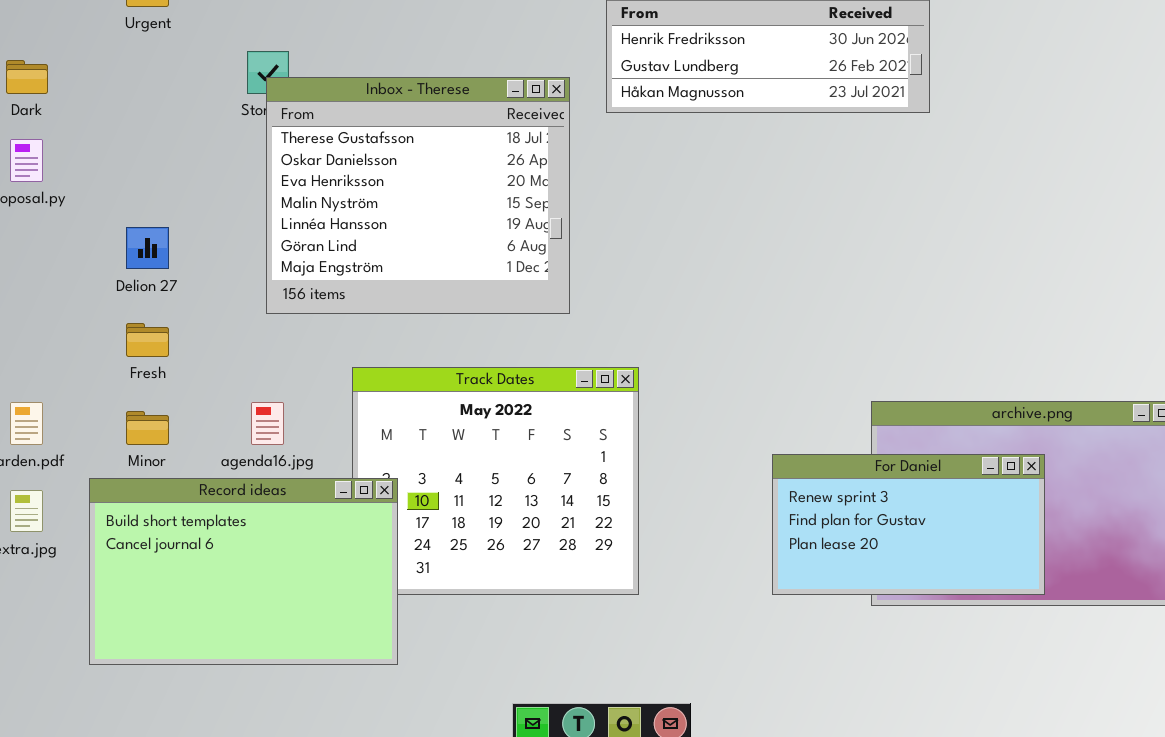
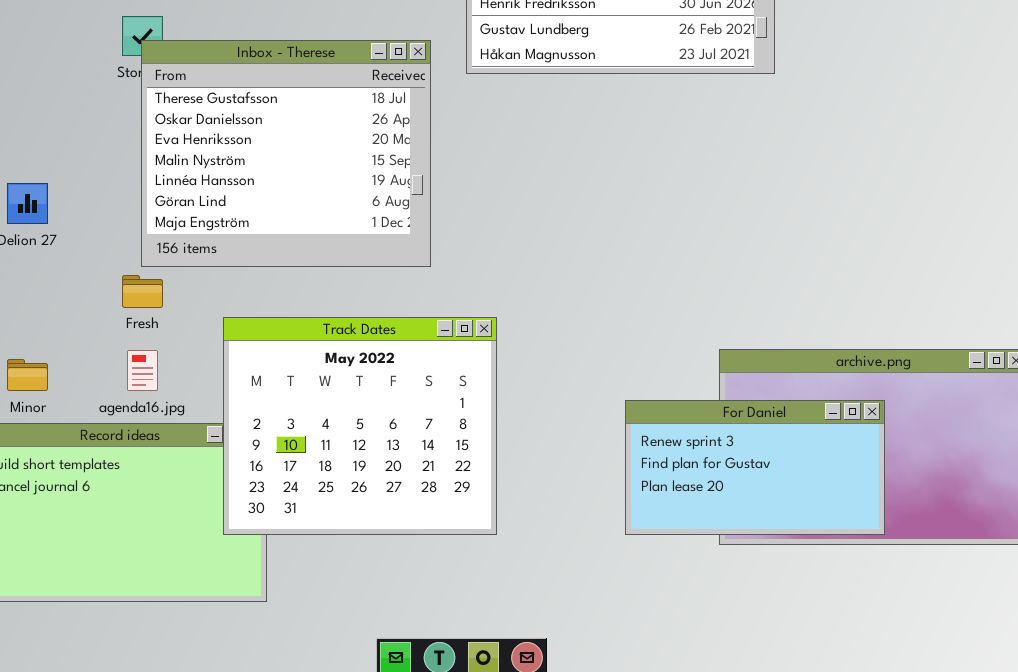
Fresh: [126,323,169,357] -> [122,275,163,308], moved
Track Dates: [352,367,639,595] -> [223,317,497,535], raised

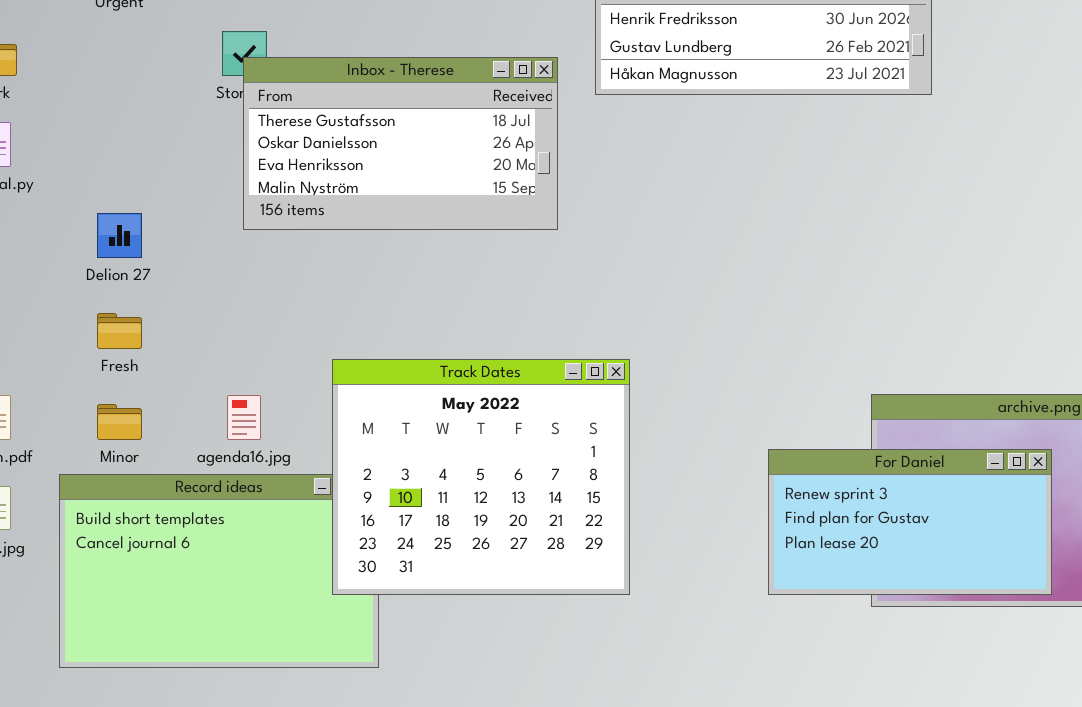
Inbox - Therese: [141,40,431,267] -> [243,57,558,230], resized
Fresh: [122,275,163,308] -> [97,313,142,349], moved

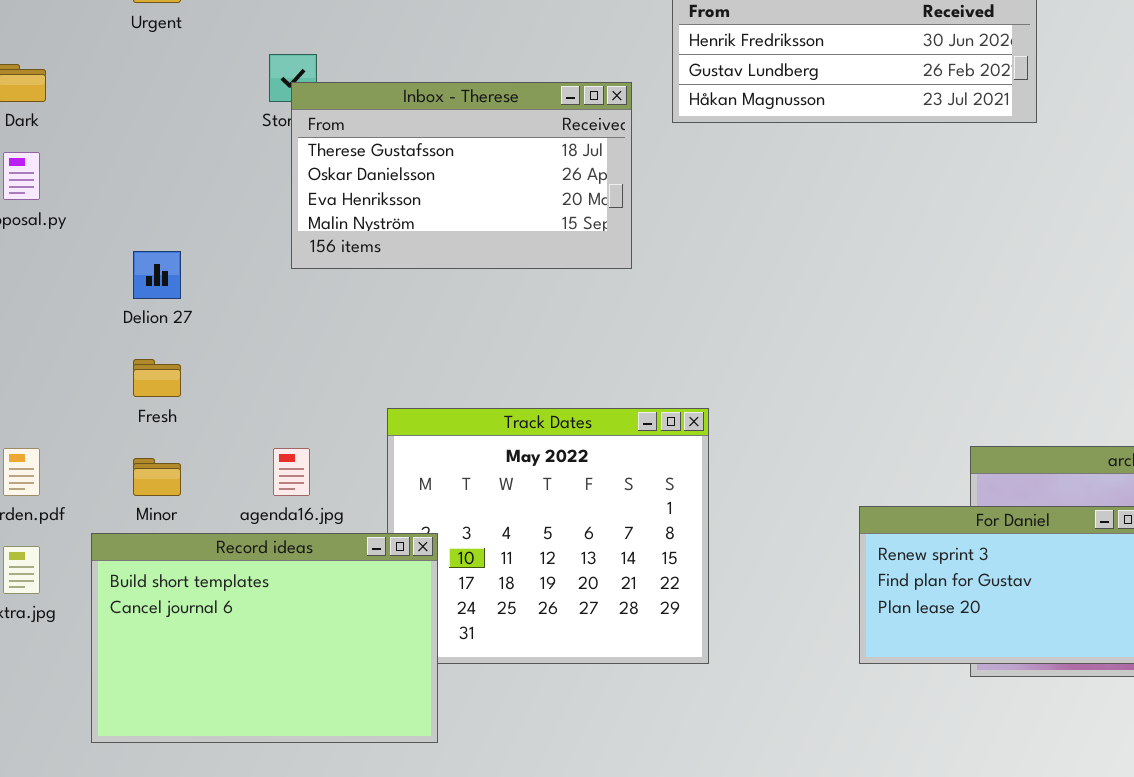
Record ideas: [59,474,379,668] -> [91,533,438,743], raised

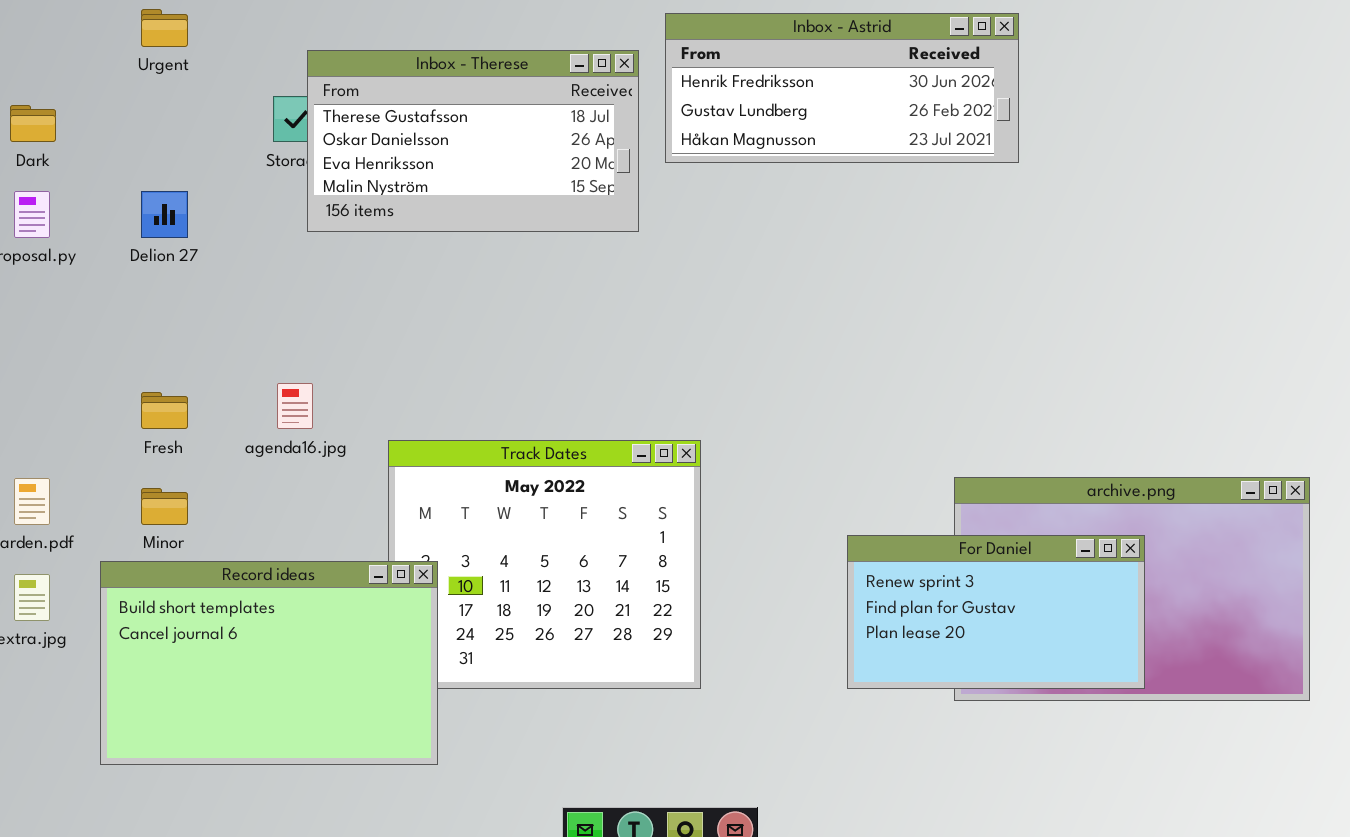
Inbox - Therese: [291,82,632,269] -> [307,50,639,232], moved
Delion 27: [133,251,181,299] -> [141,191,188,238], moved
agenda16.jpg: [273,448,310,496] -> [277,383,313,429], moved

